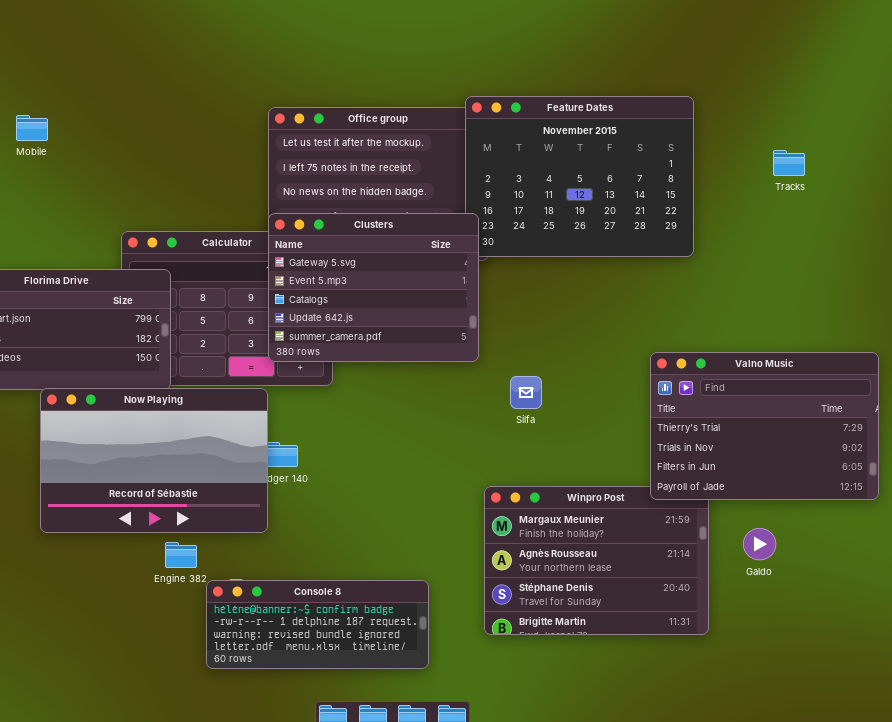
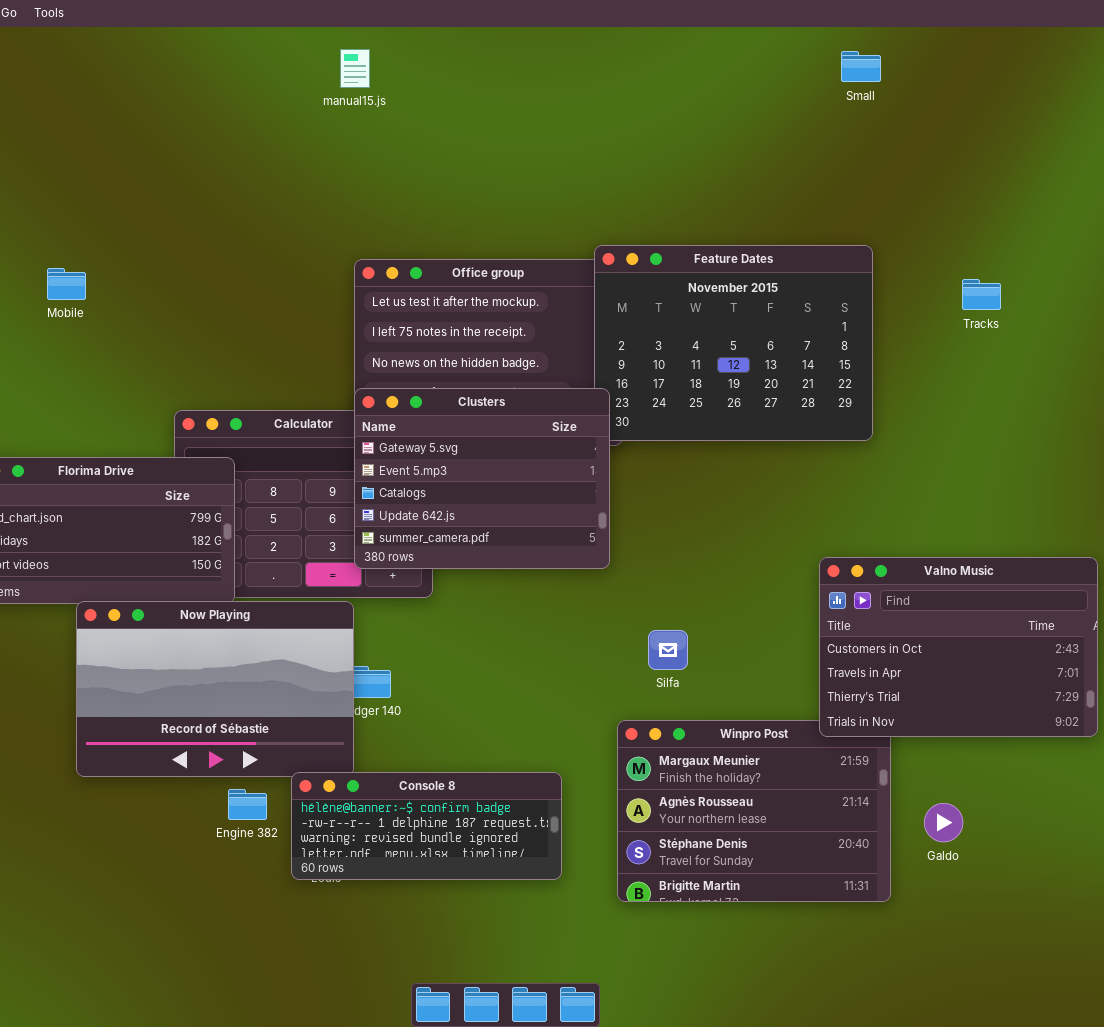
Tracks: [773,150,805,176] -> [962,279,1001,310], moved
Valno Music: [650,352,879,500] -> [819,557,1098,737], scrolled up 2 rows
Silfa: [510,376,542,409] -> [648,630,688,670], moved
Galdo: [743,528,776,560] -> [924,803,963,842], moved
Console 8: [206,580,429,669] -> [291,772,562,880], moved

